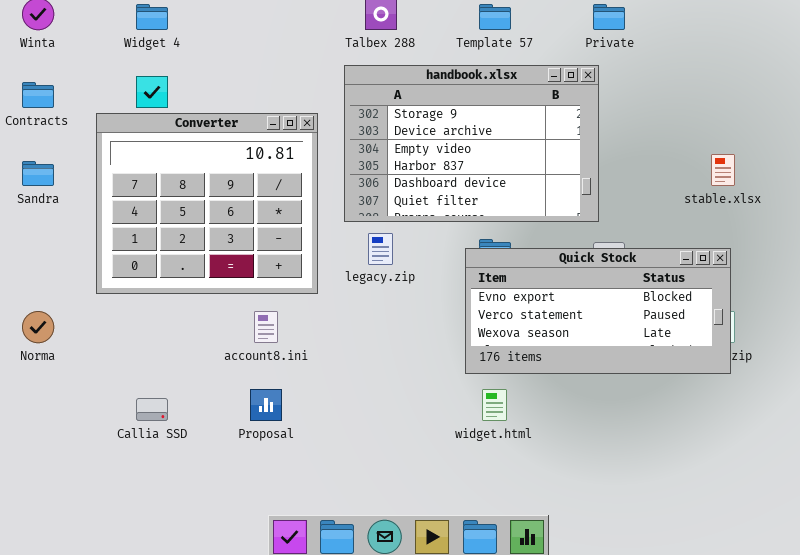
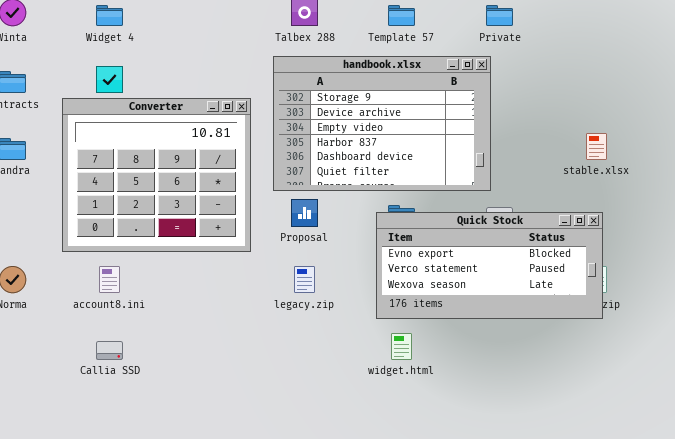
legacy.zip: [368,233,393,265] -> [294,266,315,293], moved
account8.ini: [254,311,278,343] -> [99,266,120,293], moved
Proposal: [250,389,282,421] -> [291,199,318,227], moved

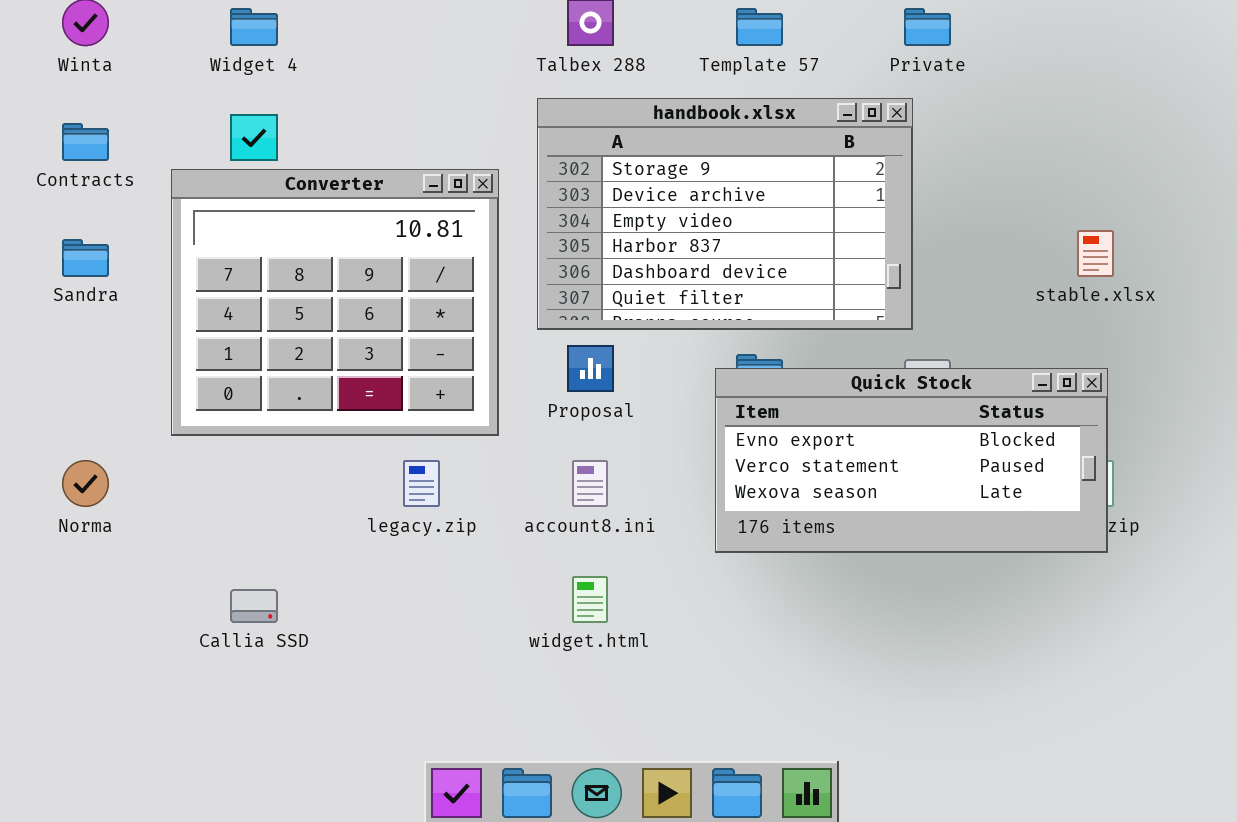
account8.ini: [99,266,120,293] -> [572,460,608,507], moved
legacy.zip: [294,266,315,293] -> [403,460,440,507], moved
widget.html: [391,333,412,360] -> [572,576,608,623], moved

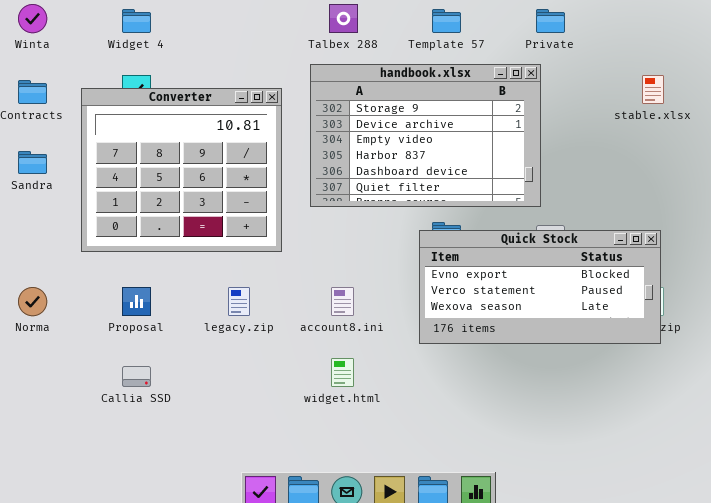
Converter: [171,169,499,436] -> [81,88,282,252], moved
stable.xlsx: [1077,230,1114,277] -> [642,75,664,104], moved
Proposal: [567,345,614,392] -> [122,287,151,316], moved

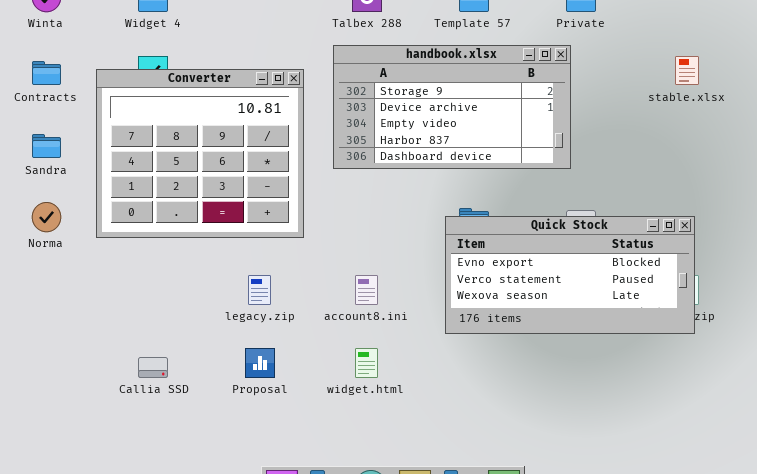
handbook.xlsx: [310,64,541,207] -> [333,45,571,169], resized
Norma: [18,287,47,316] -> [32,202,61,232], moved
Proposal: [122,287,151,316] -> [245,348,275,378], moved

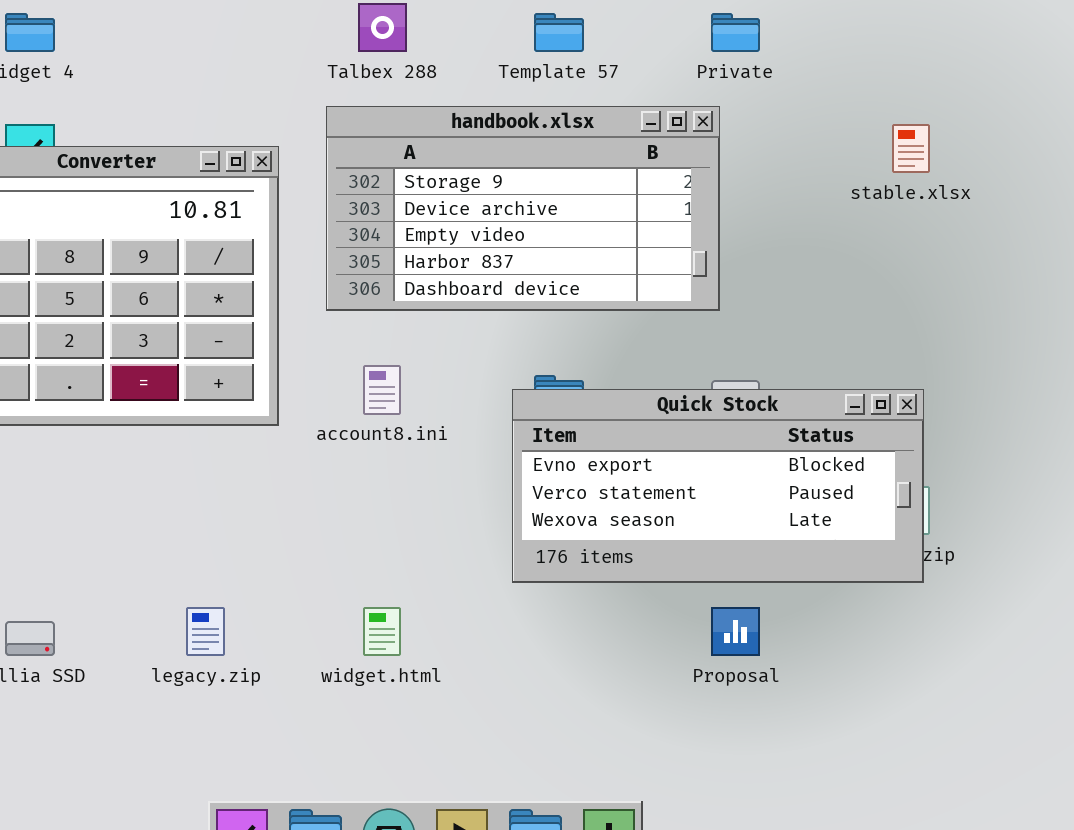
legacy.zip: [248,275,271,305] -> [186,607,225,656], moved
account8.ini: [355,275,378,305] -> [363,365,401,415], moved
Proposal: [245,348,275,378] -> [711,607,760,656], moved

